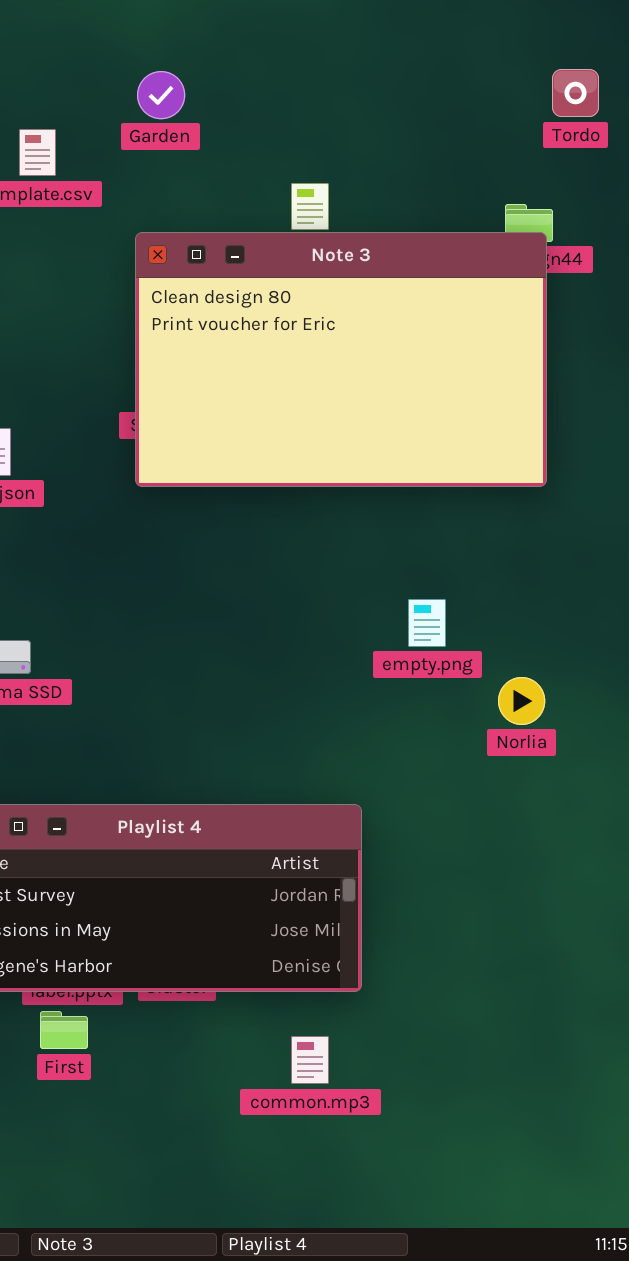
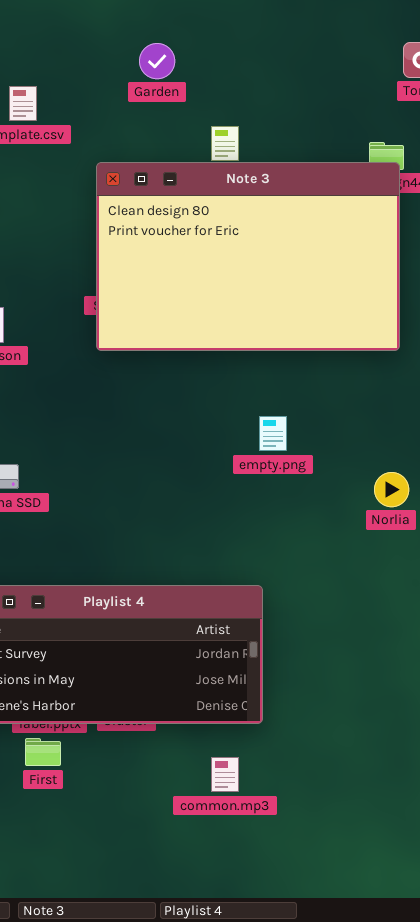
Garden: [137,71,185,119] -> [139,43,175,79], moved
empty.png: [408,599,446,647] -> [259,416,287,451], moved
Norlia: [498,677,545,725] -> [374,472,409,507], moved

